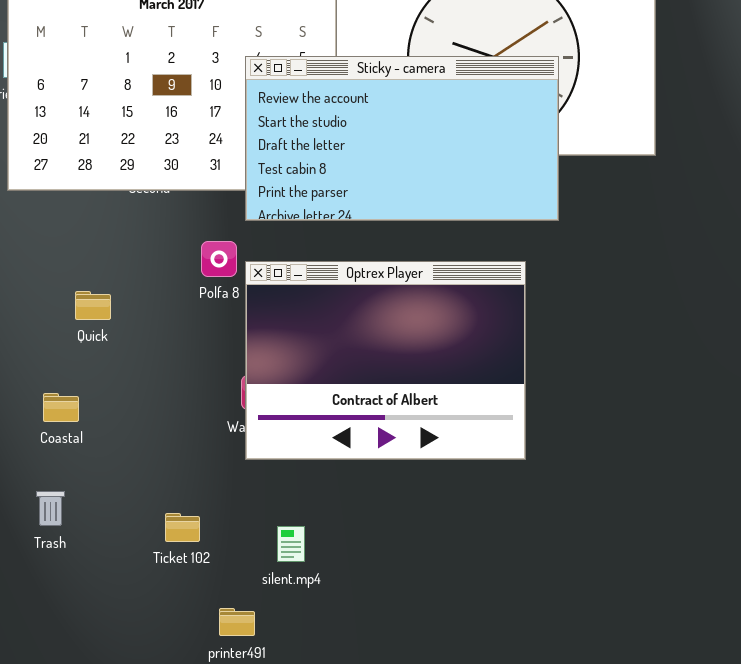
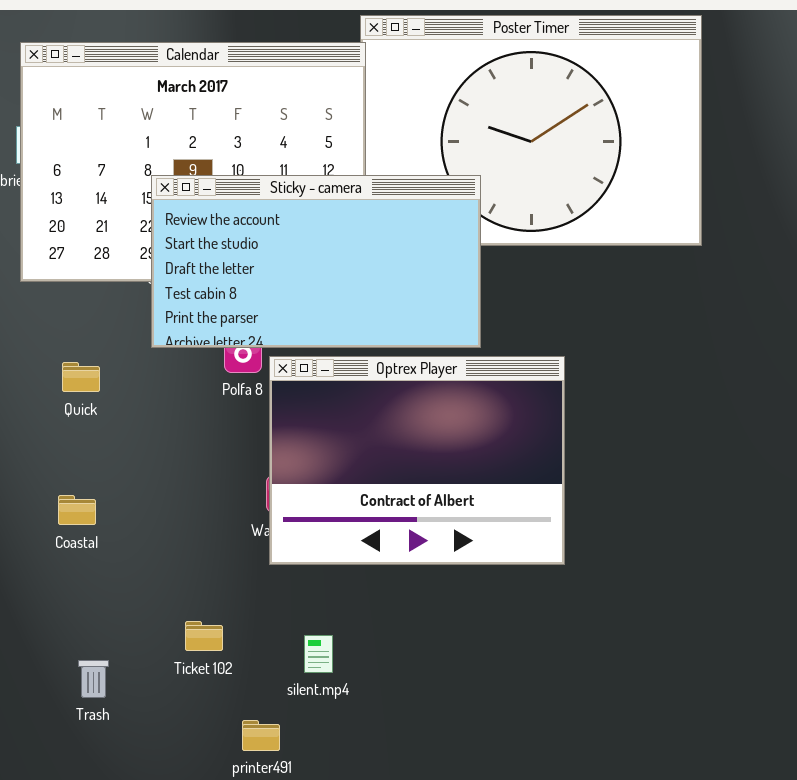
Sticky - camera: [245,56,559,221] -> [151,175,481,348], moved
Quick: [75,291,111,320] -> [62,362,100,392], moved
Trash: [36,491,65,526] -> [78,660,109,698], moved

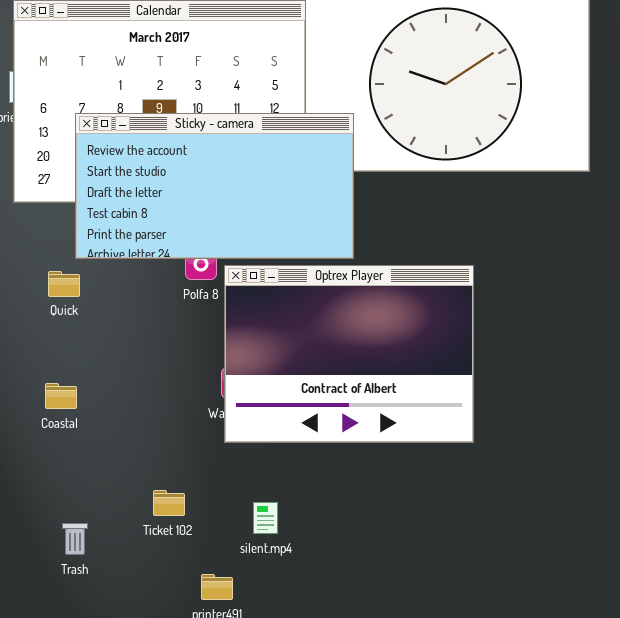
Sticky - camera: [151,175,481,348] -> [75,113,354,259], moved

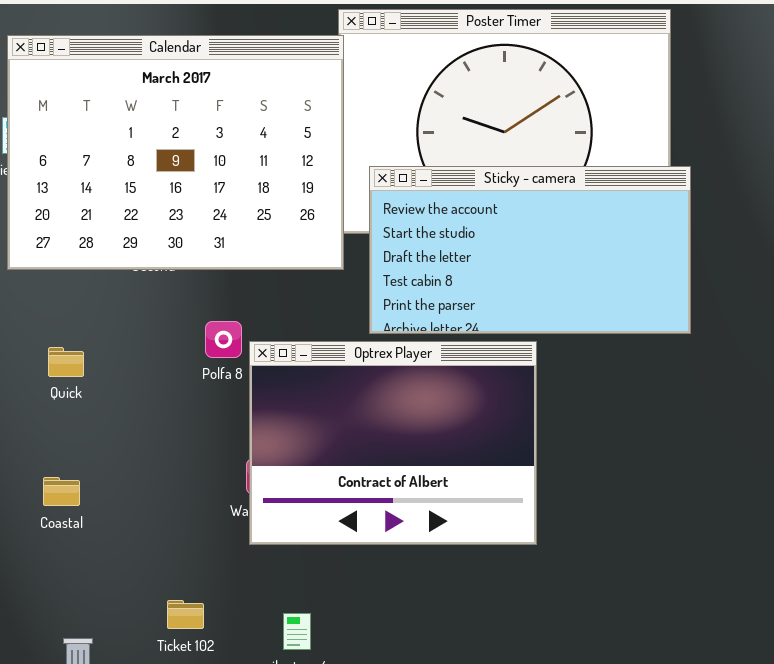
Sticky - camera: [75,113,354,259] -> [369,166,691,334], moved

